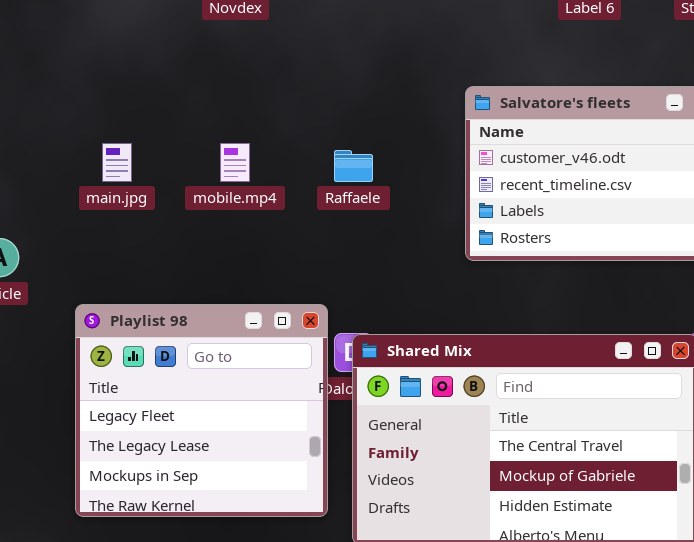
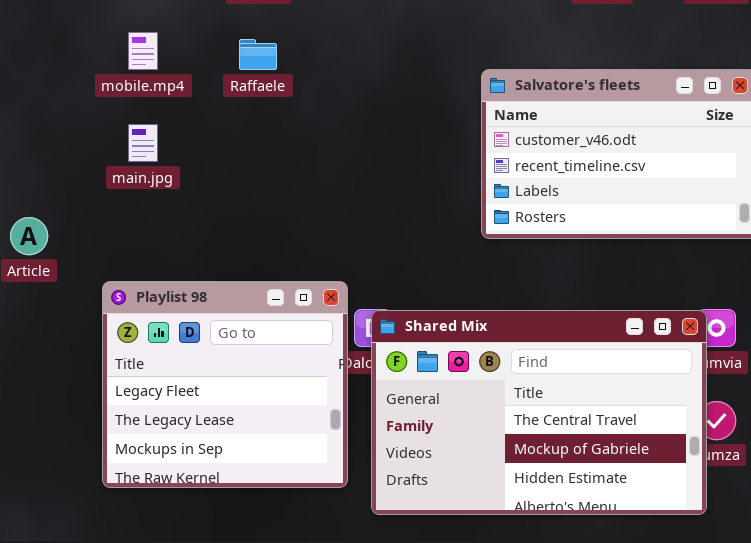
mobile.mp4: [220,143,250,182] -> [128,32,158,70], moved
Raffaele: [334,150,373,182] -> [239,39,277,70], moved

